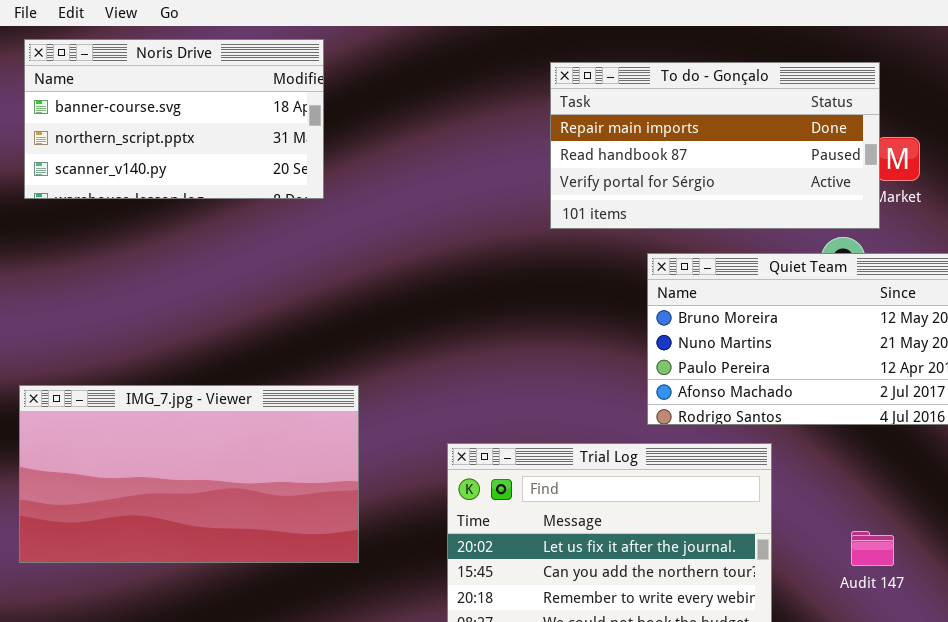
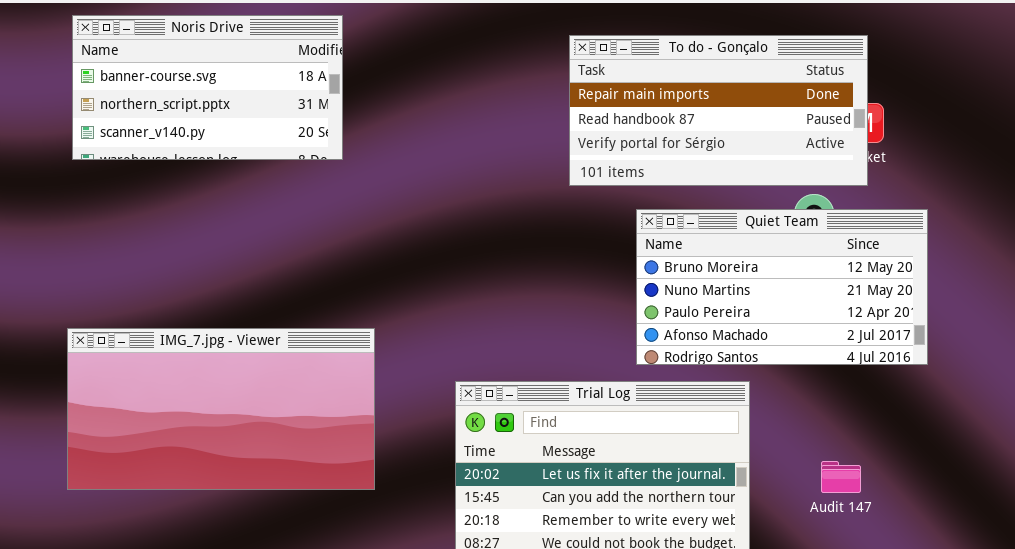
To do - Gonçalo: [550,62,880,229] -> [569,35,868,186], moved

